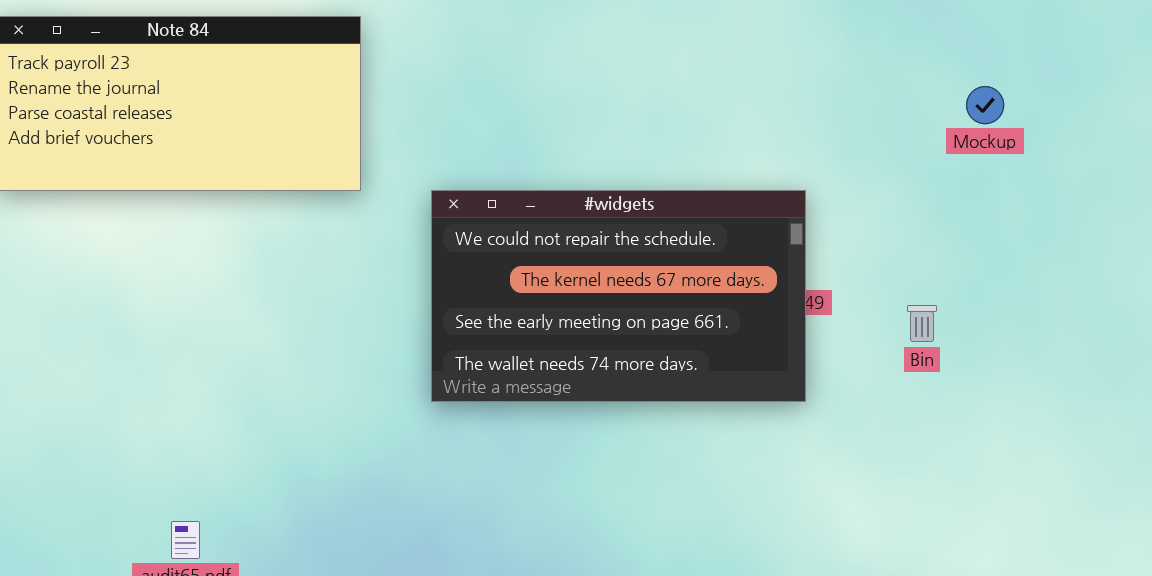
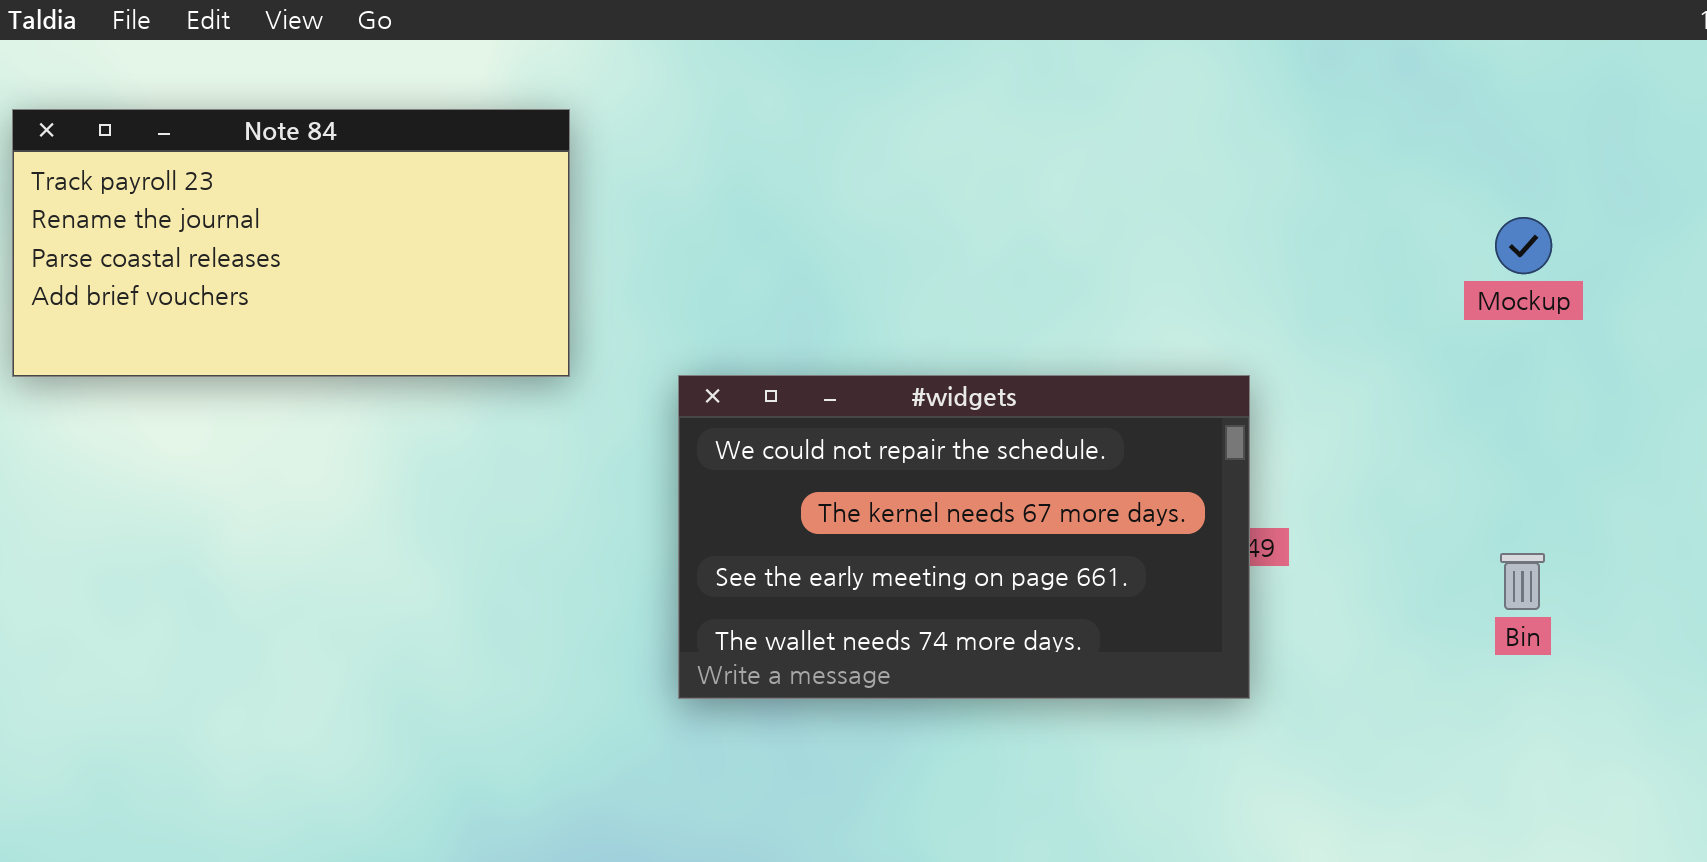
Bin: [907,305,937,342] -> [1500,553,1545,610], moved

